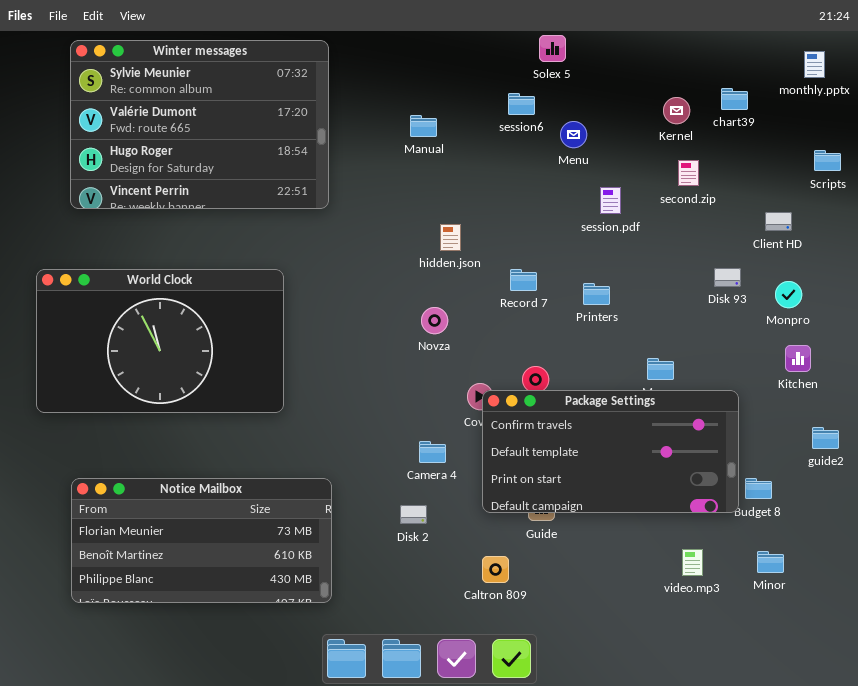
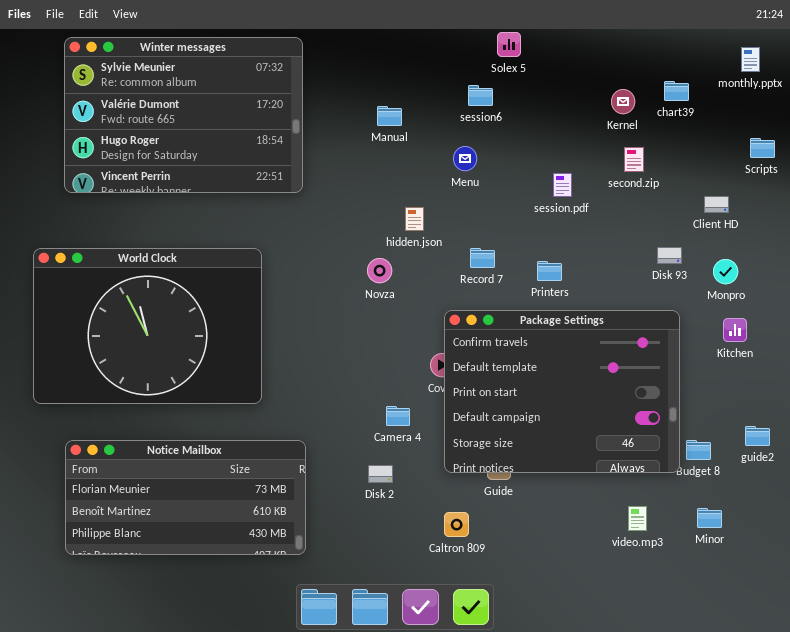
Menu: [560,121,587,148] -> [453,146,477,171], moved
World Clock: [36,269,284,413] -> [33,248,262,404], resized
Novza: [421,307,448,334] -> [367,258,392,283], moved
Package Settings: [482,390,739,513] -> [444,310,680,473], resized
guide2: [812,427,839,449] -> [745,426,770,446], moved

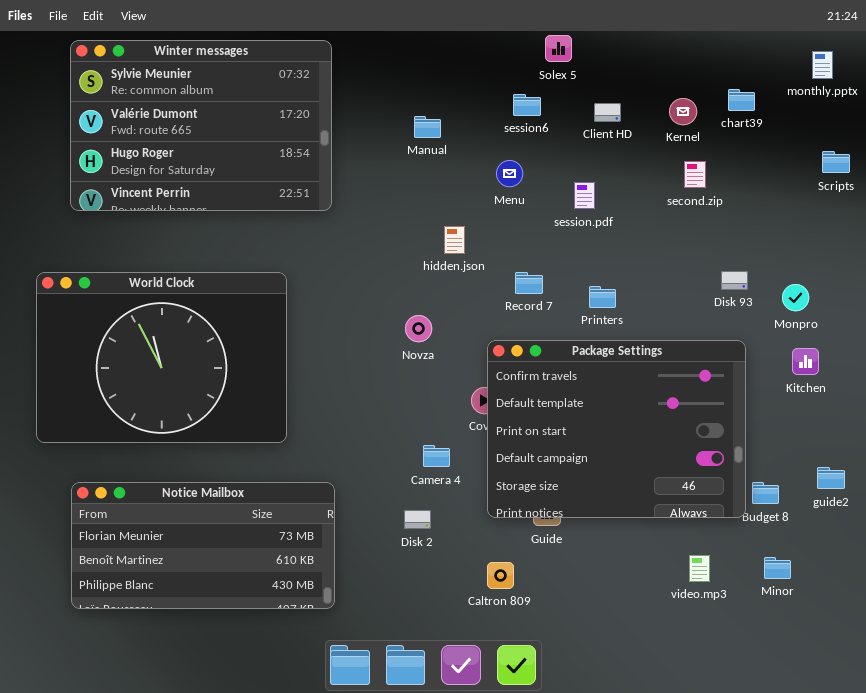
session.pdf: [553,173,572,197] -> [574,182,595,209], moved
Client HD: [704,196,729,213] -> [594,103,621,122], moved
Novza: [367,258,392,283] -> [405,315,432,342], moved

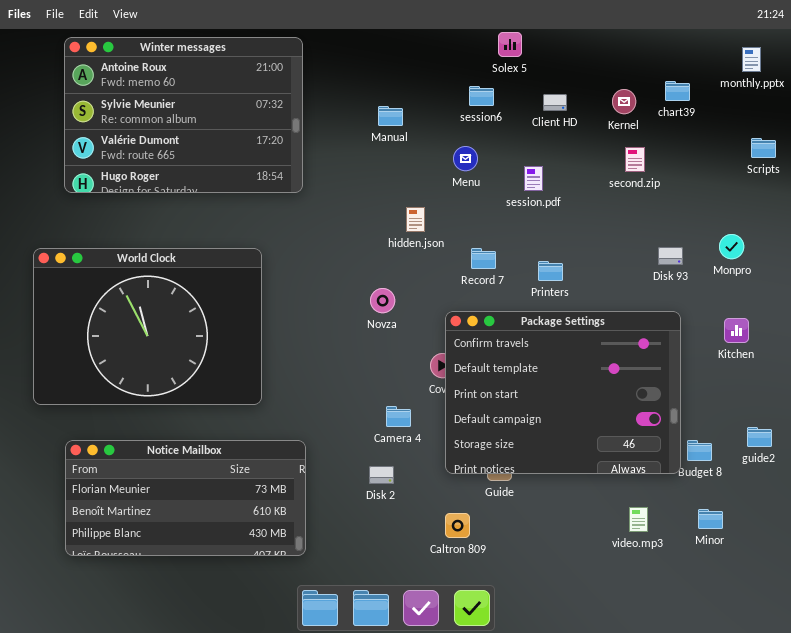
Winter messages: [70,40,332,211] -> [64,37,303,193], scrolled up 1 row
Monpro: [782,284,809,311] -> [719,234,744,259], moved

